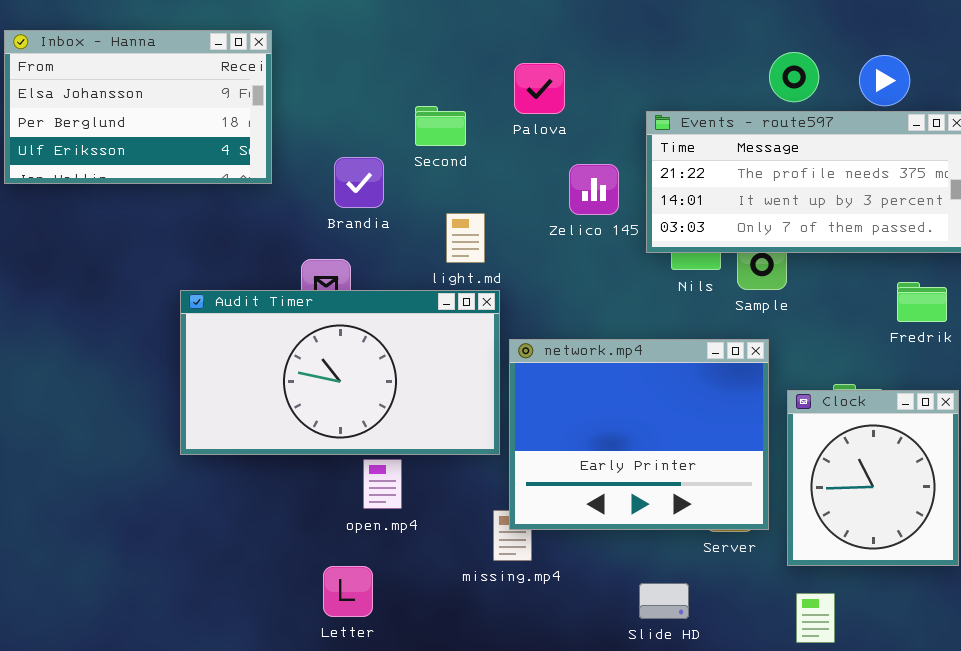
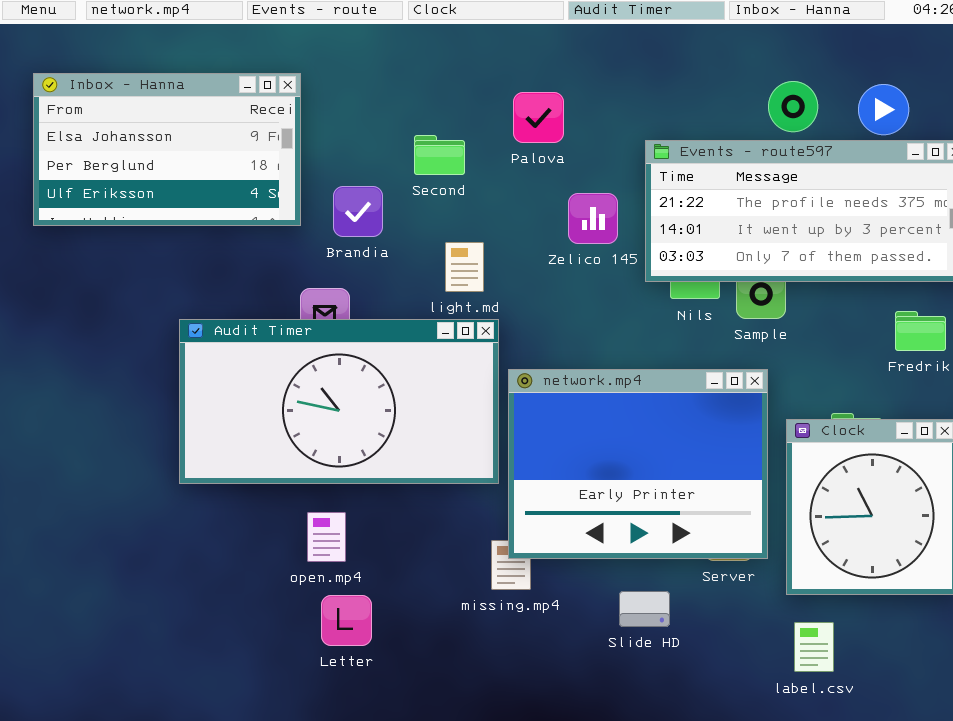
Inbox - Hanna: [4,30,272,184] -> [33,73,301,226], moved
open.mp4: [363,459,402,509] -> [307,512,346,562], moved
Slide HD: [639,583,689,619] -> [619,591,670,627], moved

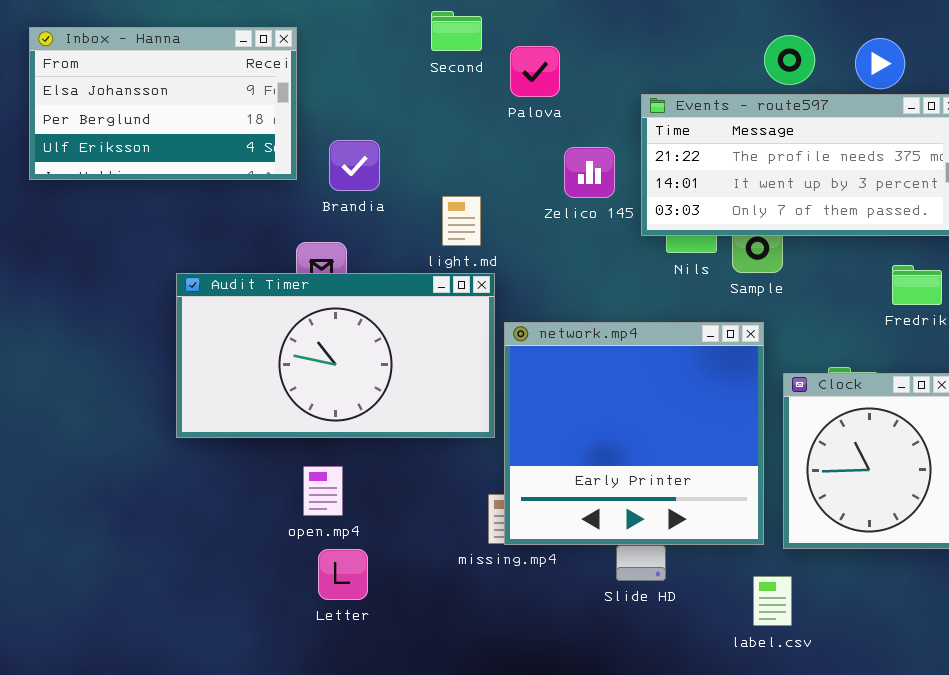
Second: [414,135,465,175] -> [431,11,482,51], moved
network.mp4: [508,369,768,559] -> [504,322,764,545], resized
label.csv: [794,622,834,672] -> [753,576,792,626], moved

